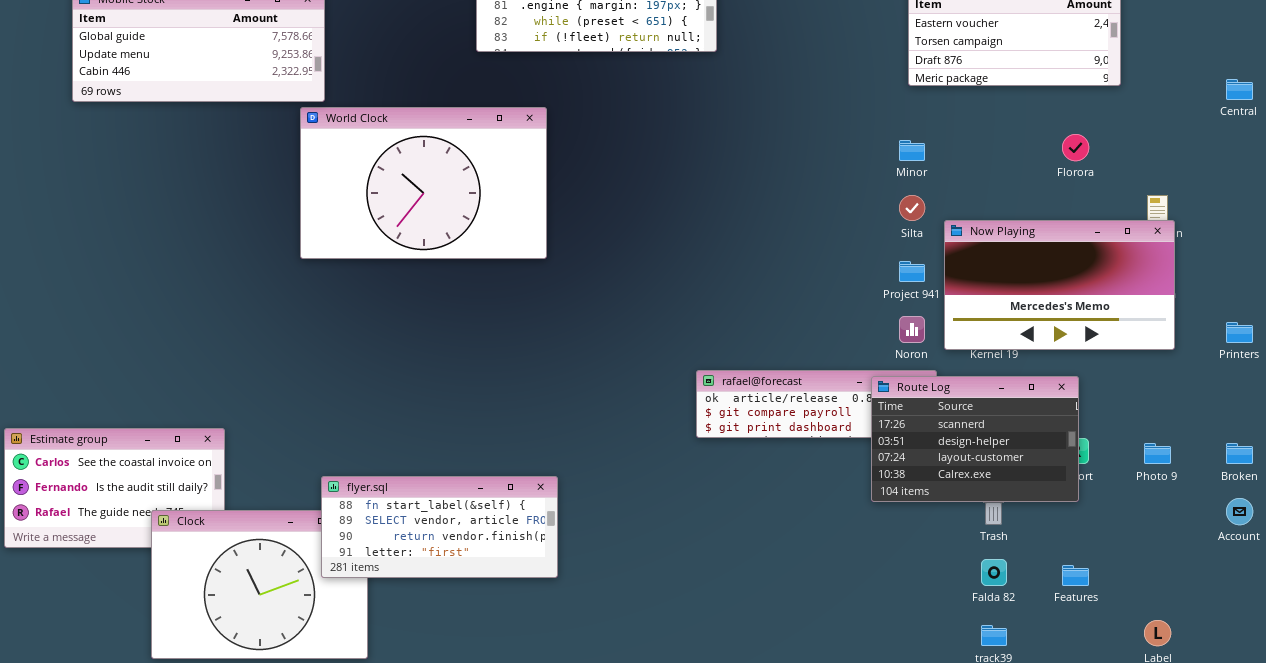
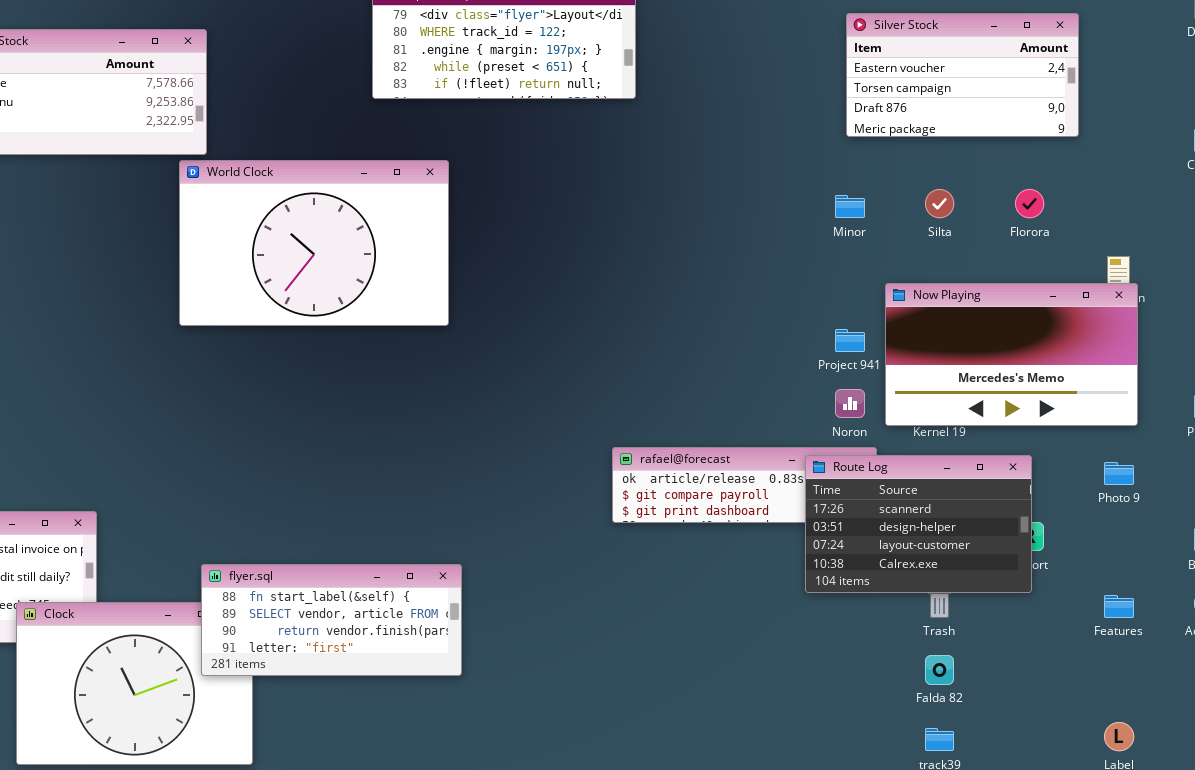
Silta: [899,195,925,221] -> [925,189,954,218], moved
Photo 9: [1144,443,1171,464] -> [1104,462,1134,485], moved
Features: [1062,565,1089,586] -> [1104,595,1134,618], moved

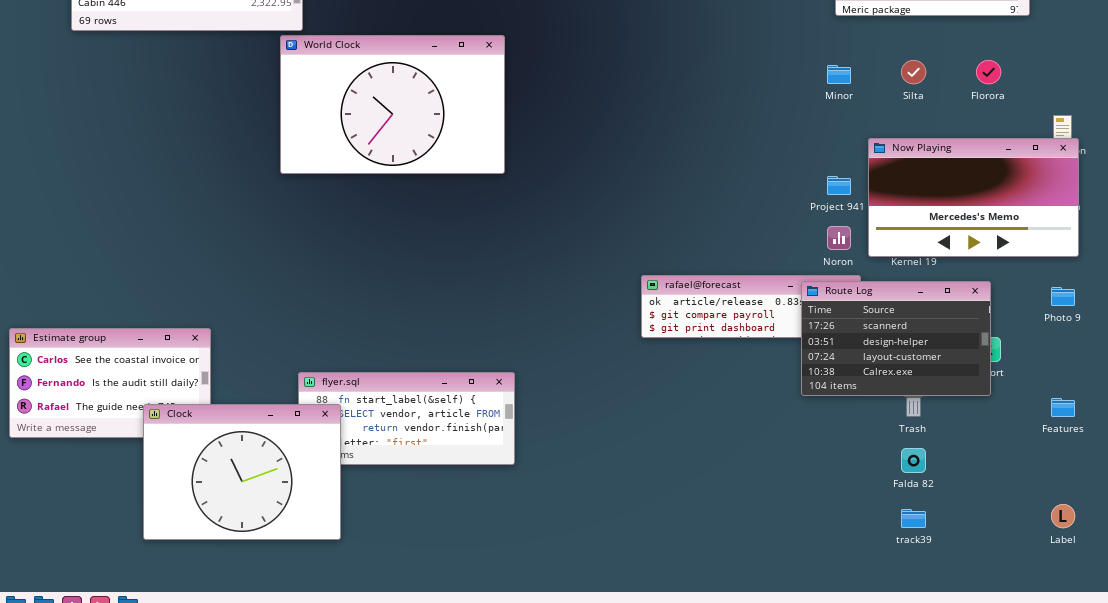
Clock: [16,602,253,765] -> [143,404,341,540], raised

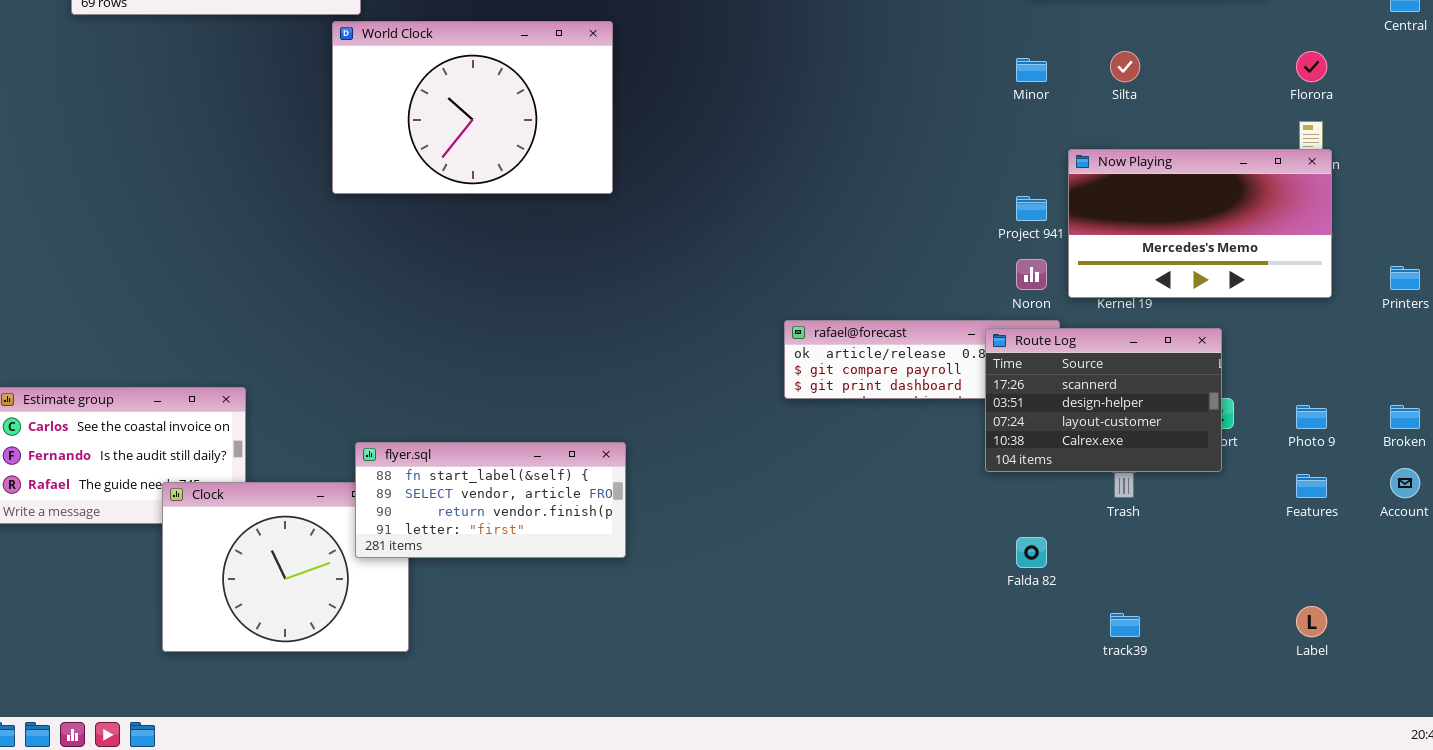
Florora: [976,60,1001,84] -> [1296,51,1327,82], moved
Photo 9: [1051,287,1075,306] -> [1296,405,1327,429], moved
flyer.sql: [298,372,515,465] -> [355,442,626,558], raised
Falda 82: [901,448,926,473] -> [1016,537,1047,568], moved

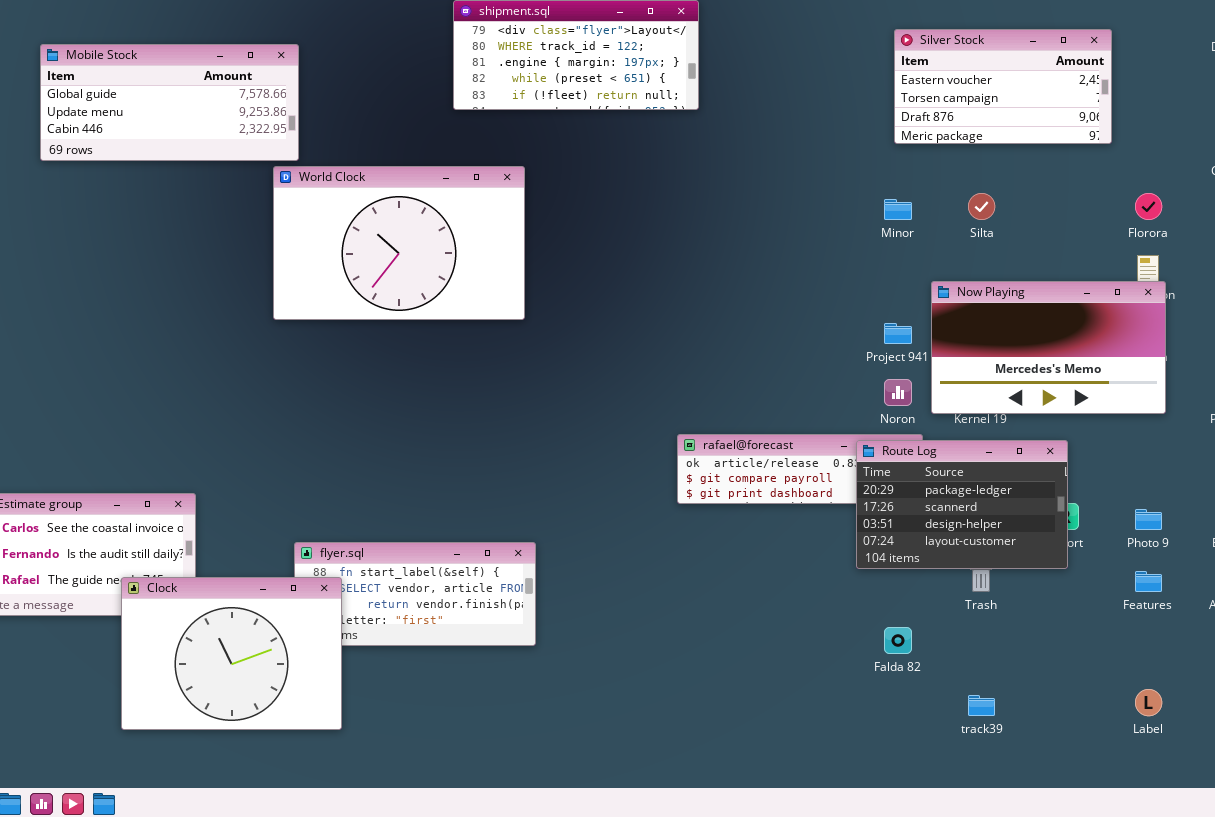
Route Log: [985,328,1222,472] -> [856,440,1068,569], scrolled up 1 row
Clock: [162,482,409,652] -> [121,577,342,730], raised

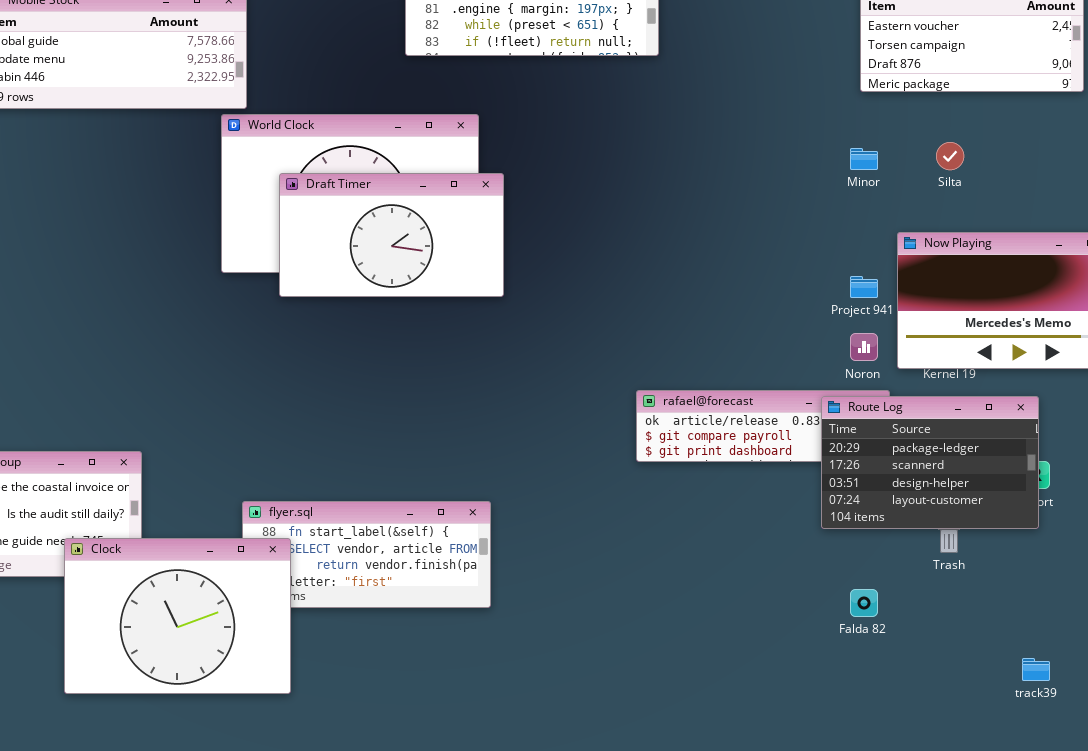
Draft Timer: none -> [279,173,504,297], opened
track39: [968,695,995,716] -> [1022,658,1050,681], moved

